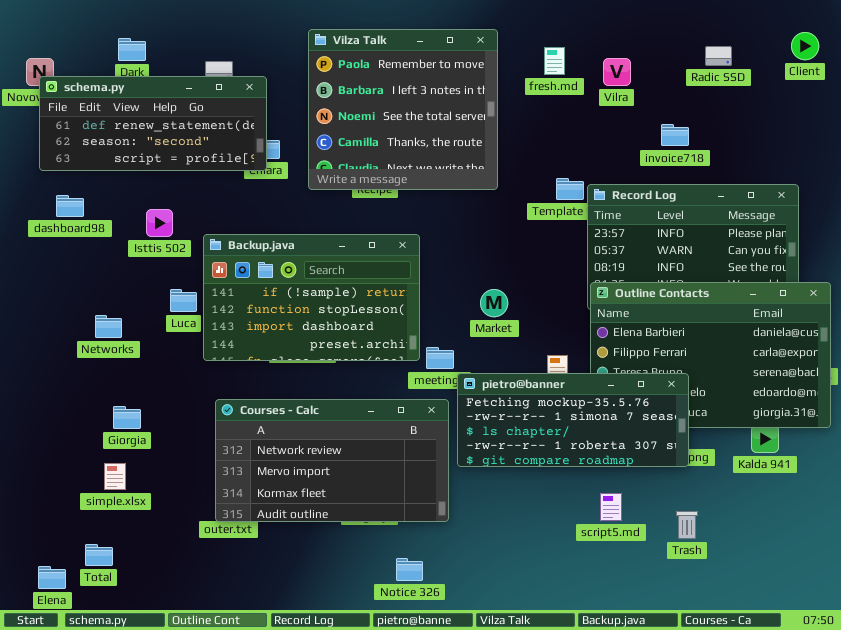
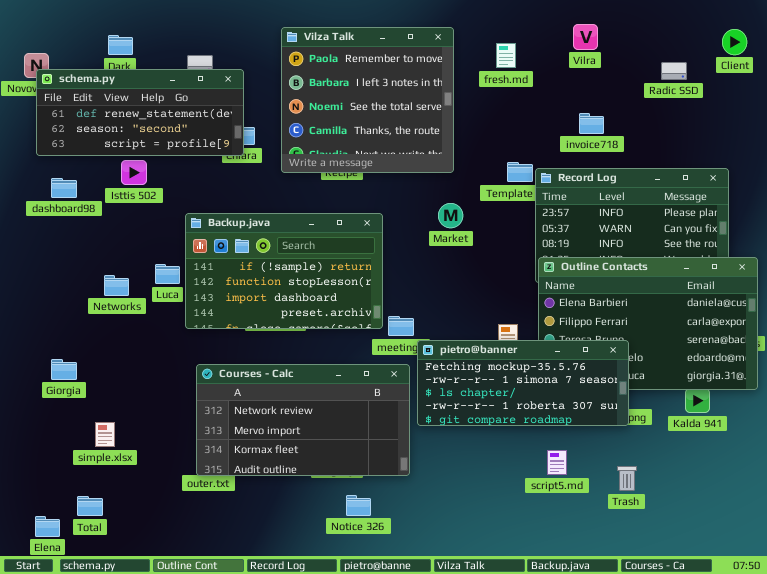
Radic SSD: [705,46,732,66] -> [661,62,687,80], moved
Vilra: [603,58,631,86] -> [573,24,598,50], moved
invoice718: [661,124,689,146] -> [579,113,604,134], moved
Isttis 502: [146,209,173,237] -> [121,160,147,185], moved
Market: [480,289,508,317] -> [438,203,463,228], moved
Networks: [95,315,122,338] -> [104,275,129,296], moved
Giorgia: [113,406,141,429] -> [51,359,77,380], moved
Notice 326: [396,558,423,581] -> [346,495,371,516], moved

